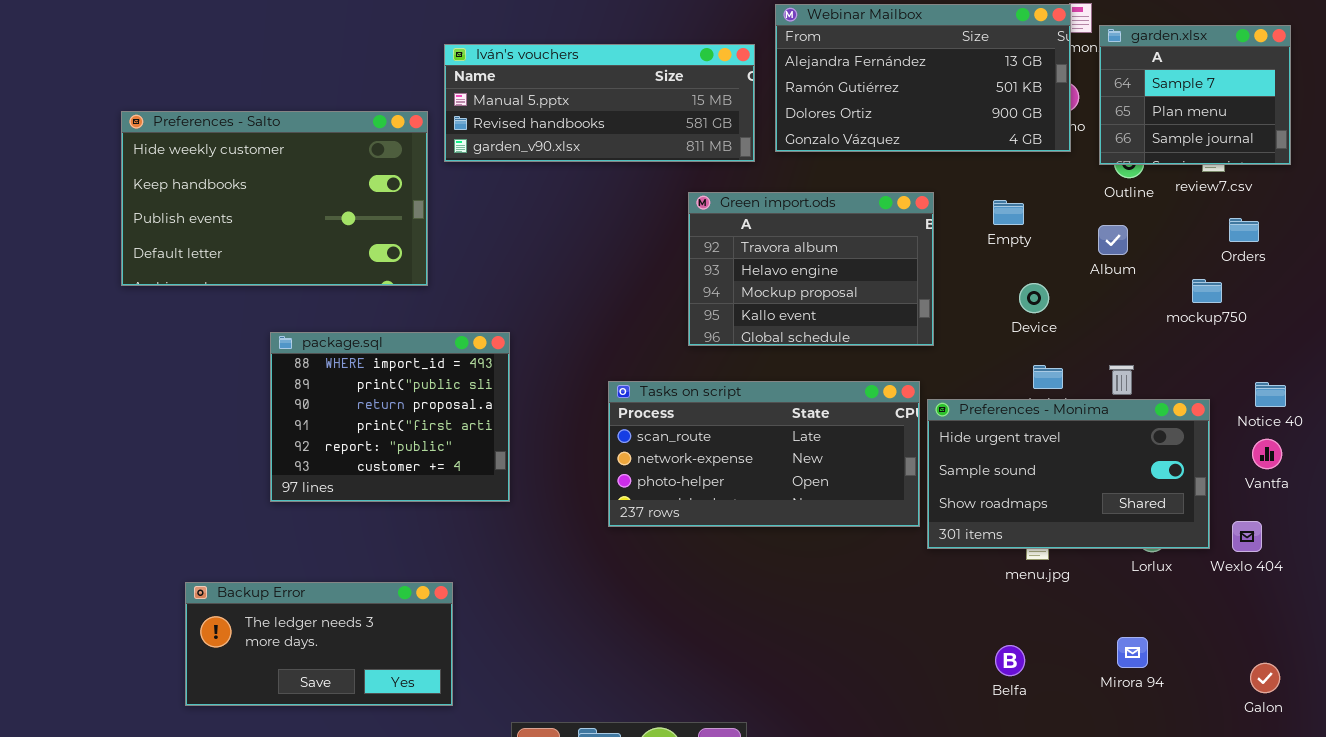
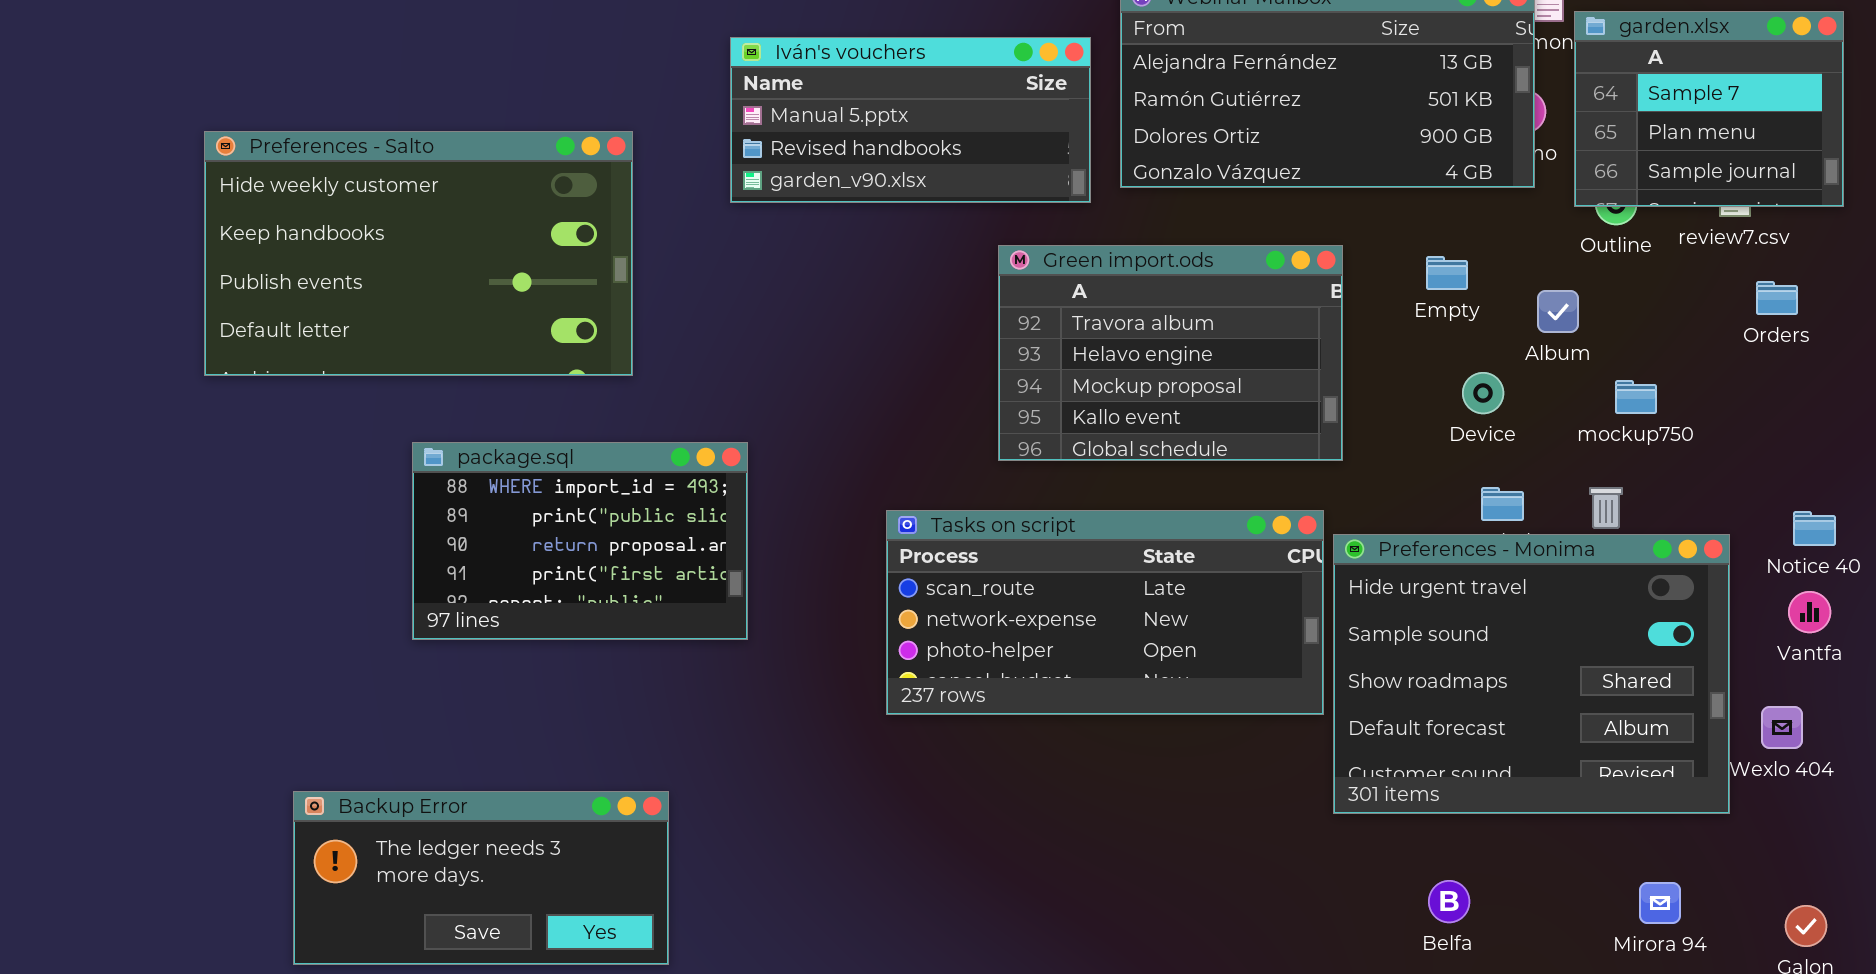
Iván's vouchers: [444,44,755,162] -> [730,37,1091,203], resized
Album: [1098,225,1128,255] -> [1537,290,1579,333], moved
mockup750: [1192,279,1222,303] -> [1615,380,1657,414], moved
package.sql: [270,332,510,502] -> [412,442,748,640], resized
Preferences - Monima: [927,399,1210,549] -> [1333,534,1730,814], resized
Mirora 94: [1117,637,1148,668] -> [1639,882,1681,924], moved

